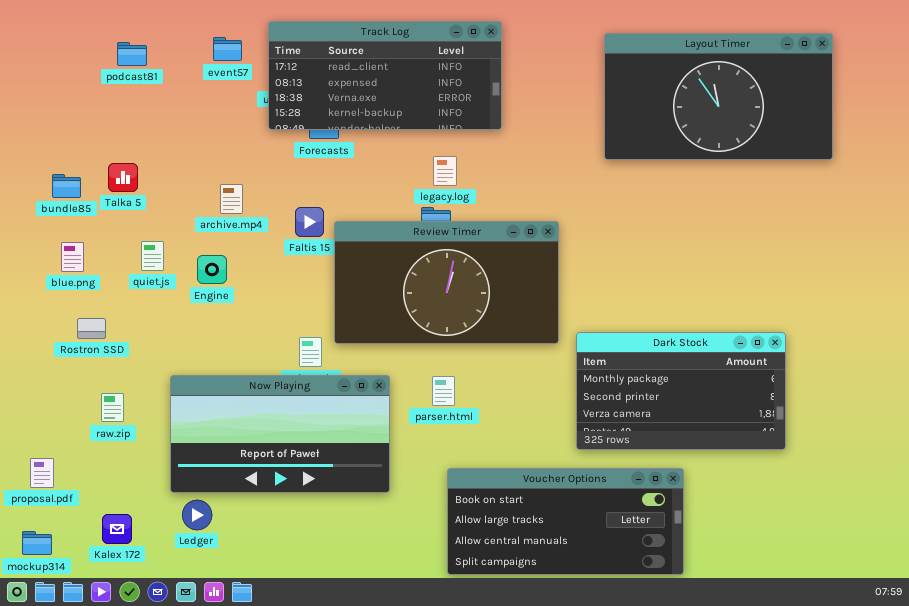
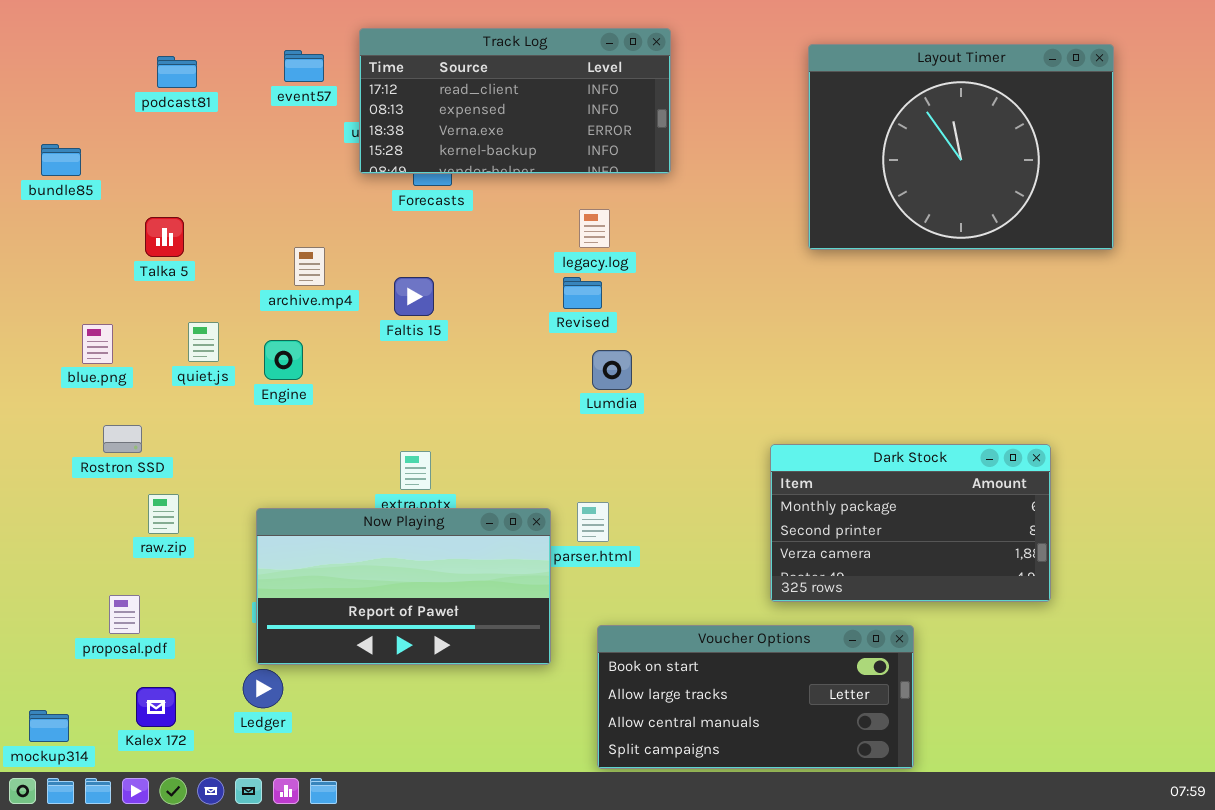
Layout Timer: [604,33,833,160] -> [808,44,1114,250], resized
bundle85: [52,174,81,198] -> [41,144,81,176], moved
Review Timer: [334,221,559,344] -> none, closed
Now Playing: [170,375,390,493] -> [256,508,551,665], moved
raw.zip: [101,393,124,422] -> [148,494,179,534], moved
proposal.pdf: [30,458,54,488] -> [109,595,140,634], moved

